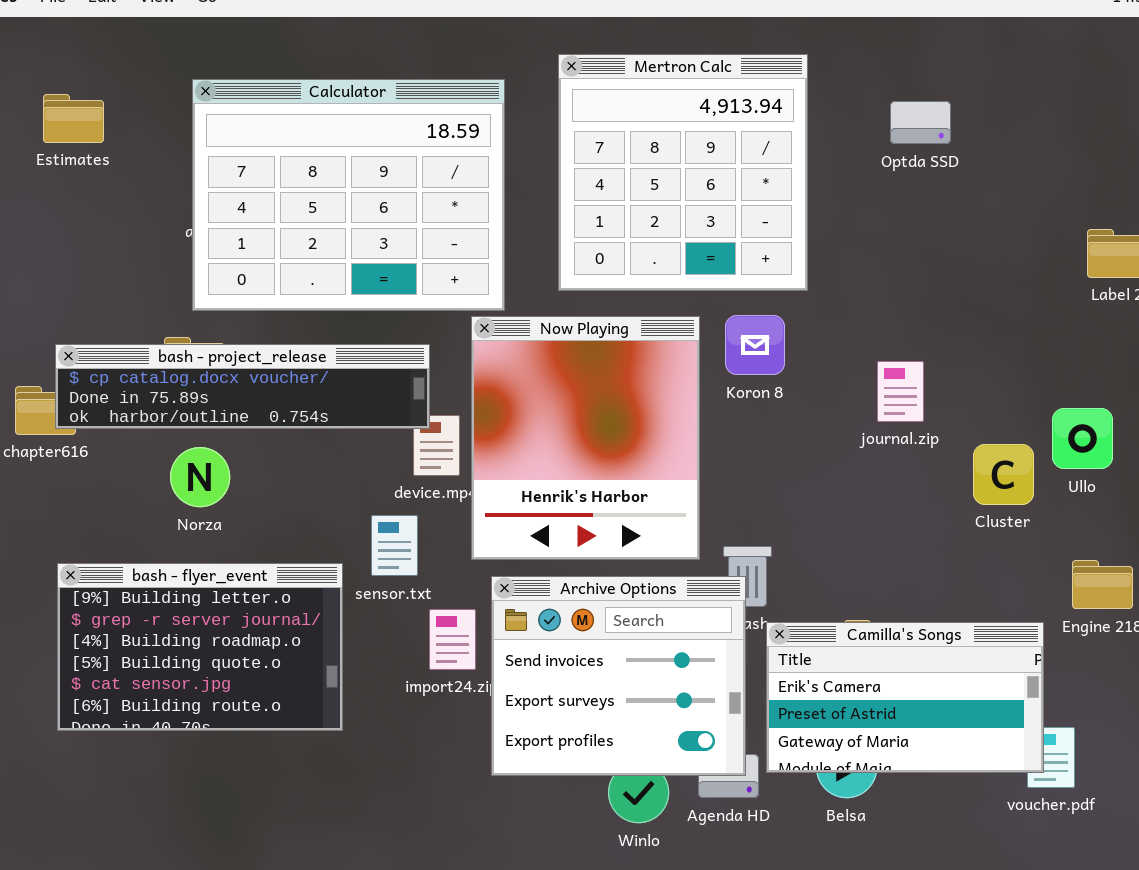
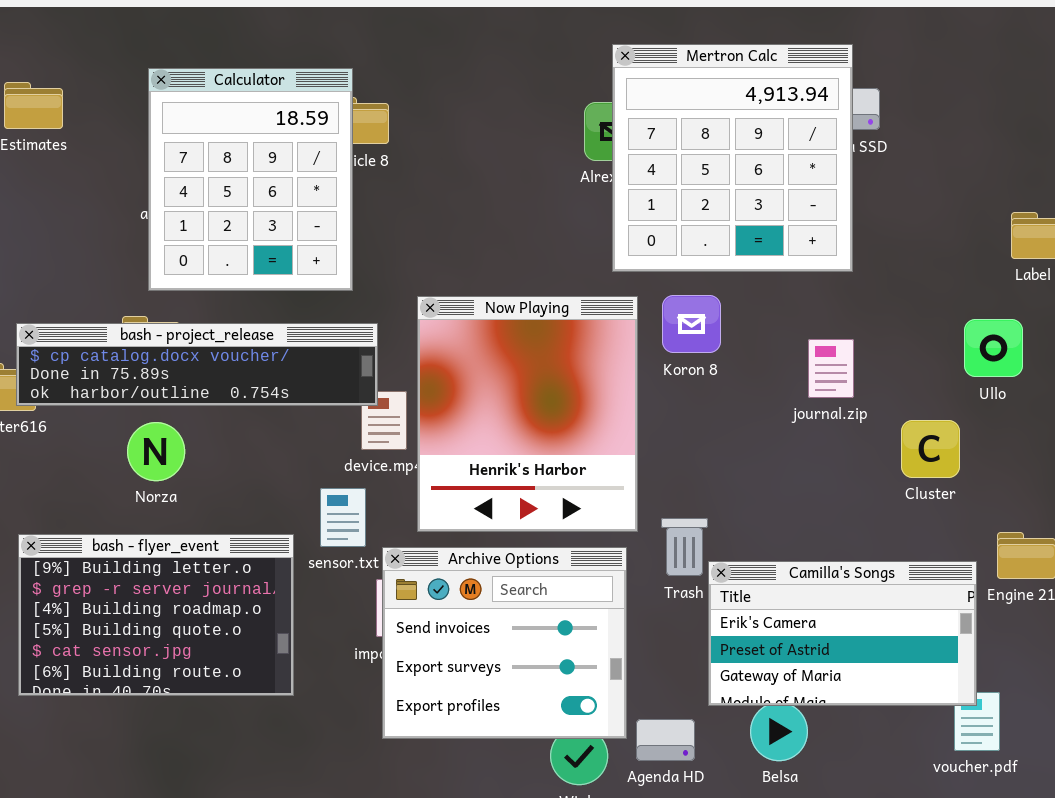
Mertron Calc: [558,54,808,291] -> [612,44,853,272], moved
Calculator: [192,79,505,311] -> [148,68,353,291], resized
Ullo: [1052,408,1113,469] -> [964,319,1023,377], moved
Archive Options: [491,576,746,776] -> [382,547,627,739], moved
Camilla's Songs: [766,622,1044,773] -> [708,561,977,706], moved

